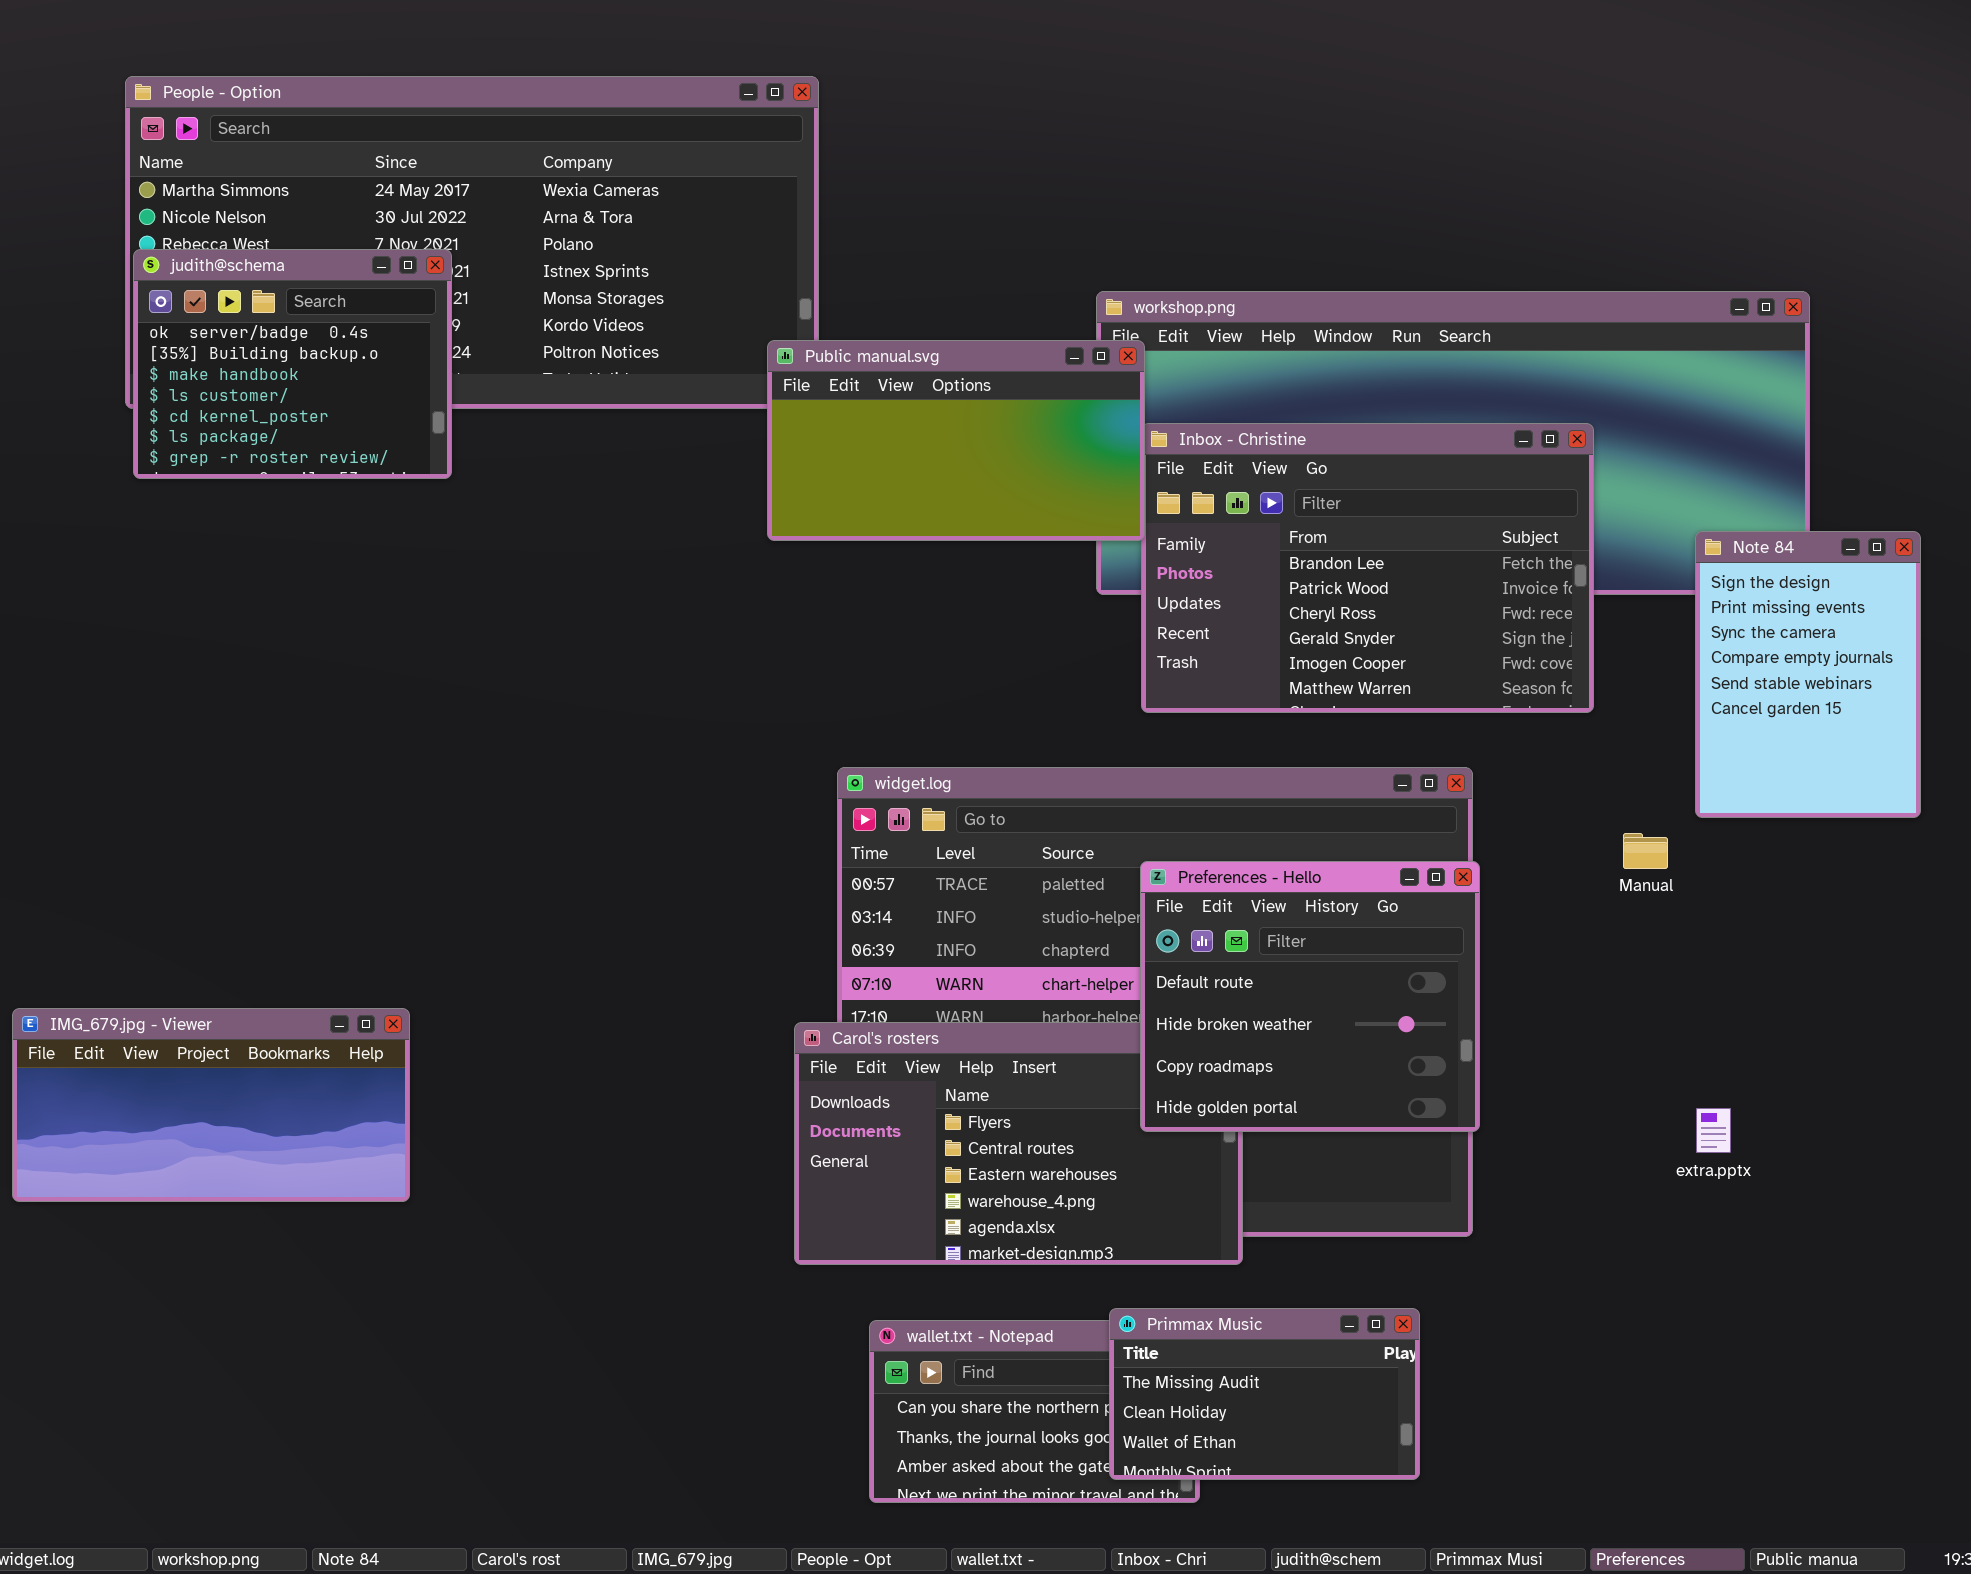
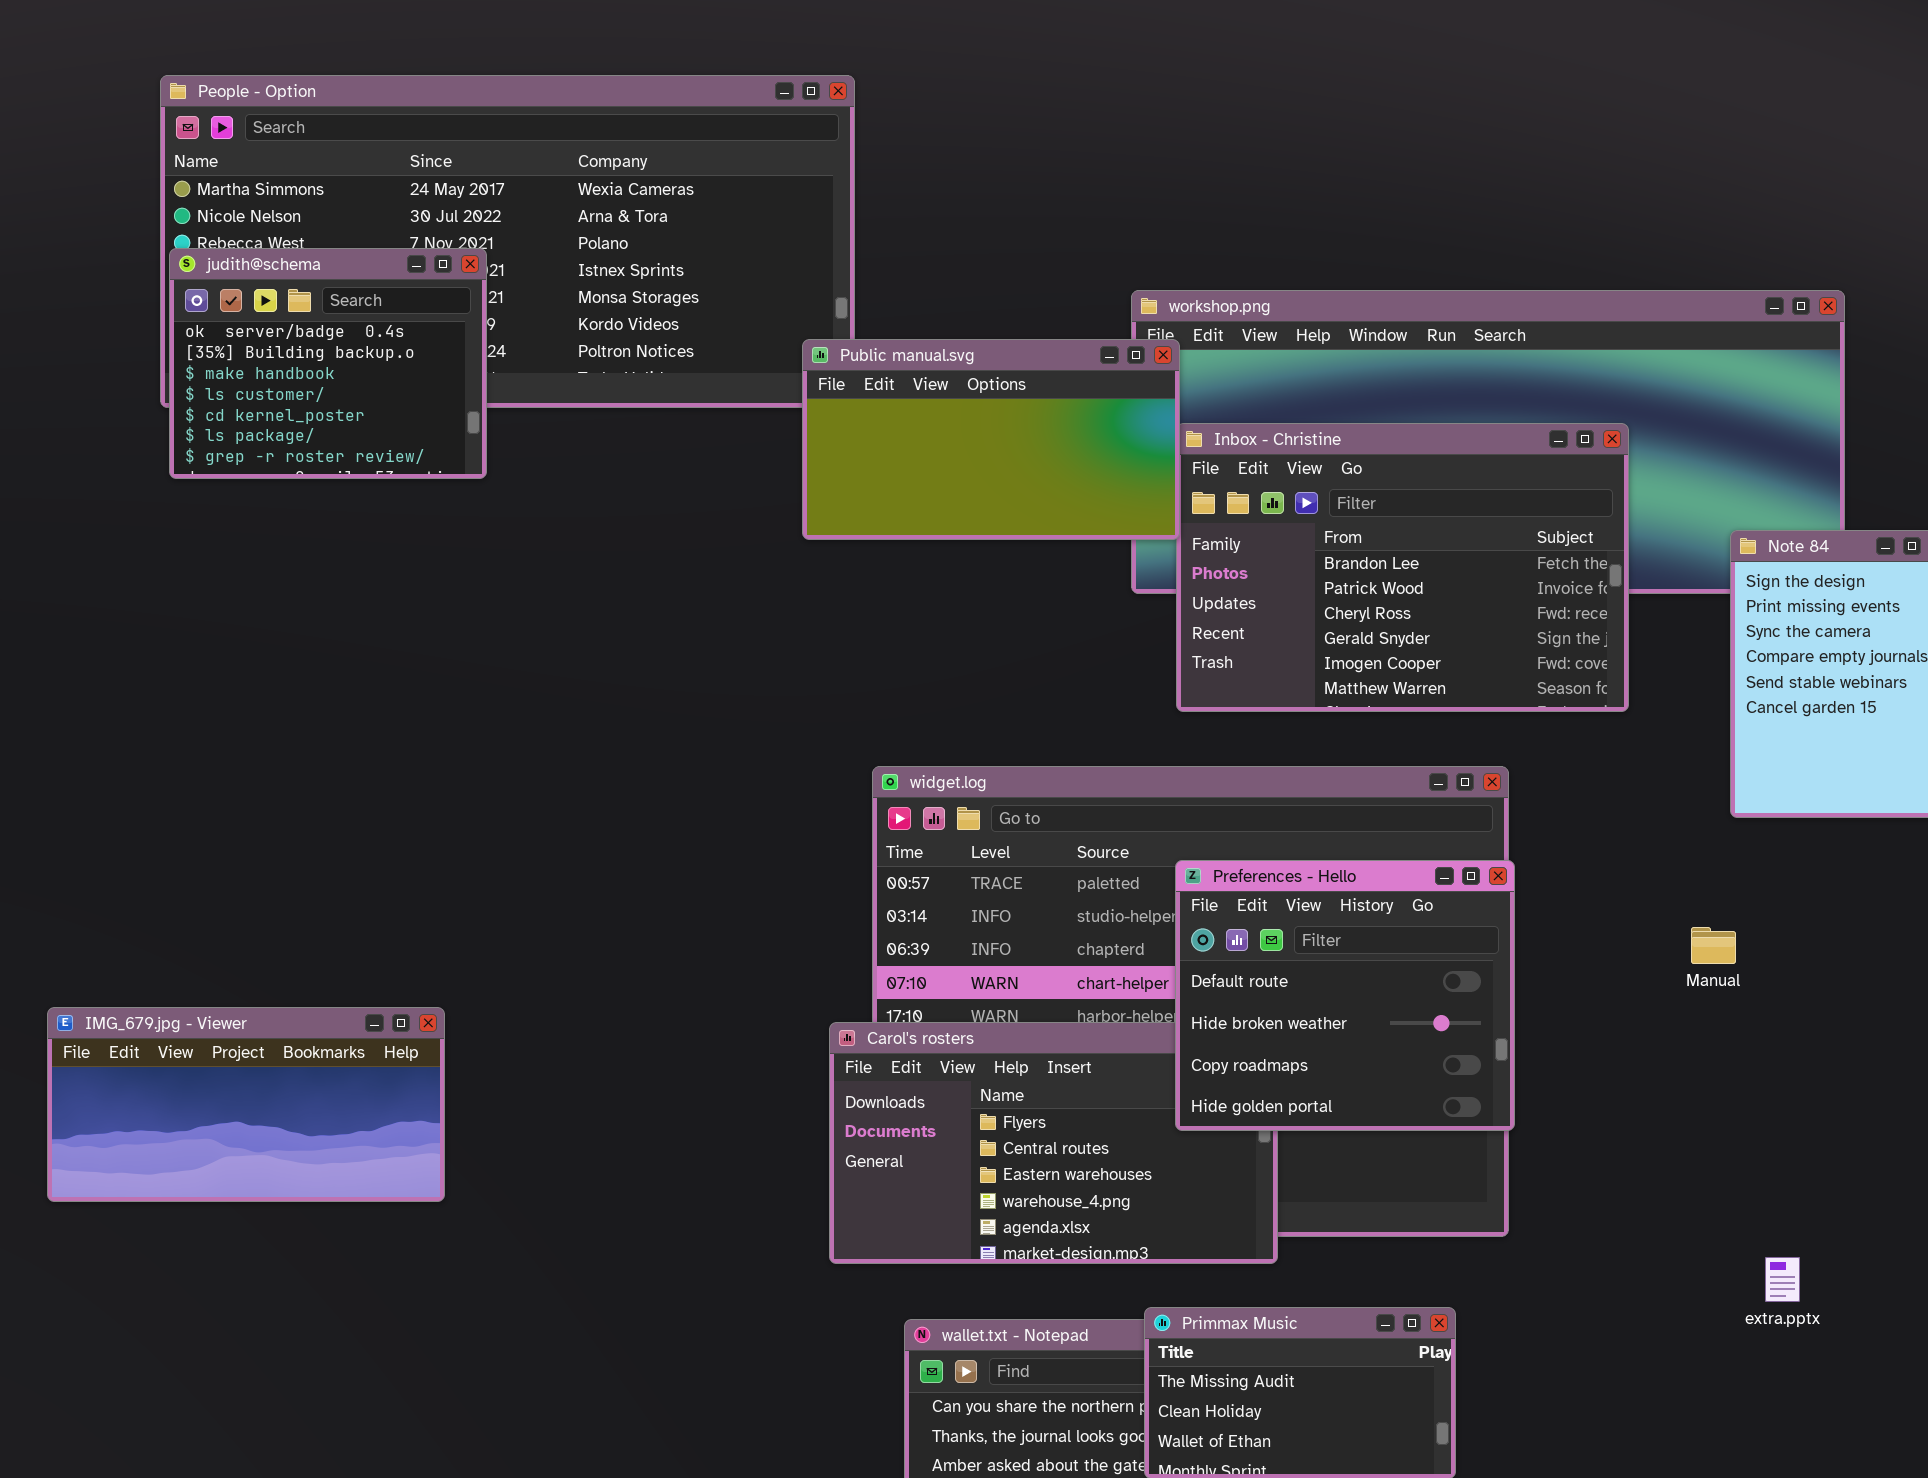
Manual: [1623,833,1668,869] -> [1691,927,1736,964], moved
extra.pptx: [1696,1108,1731,1153] -> [1765,1257,1800,1302], moved

